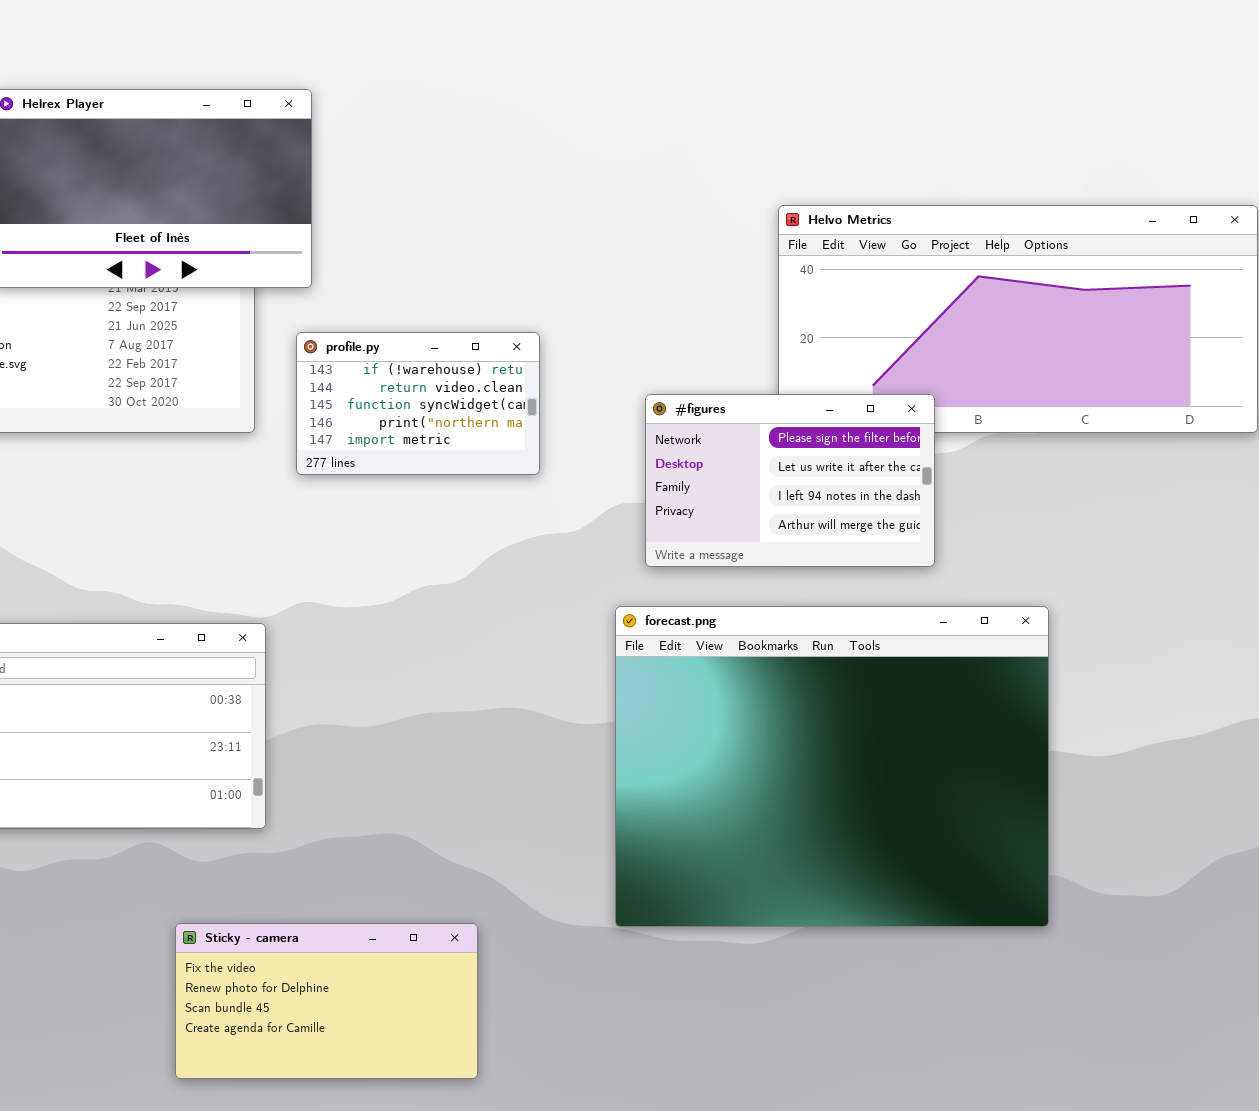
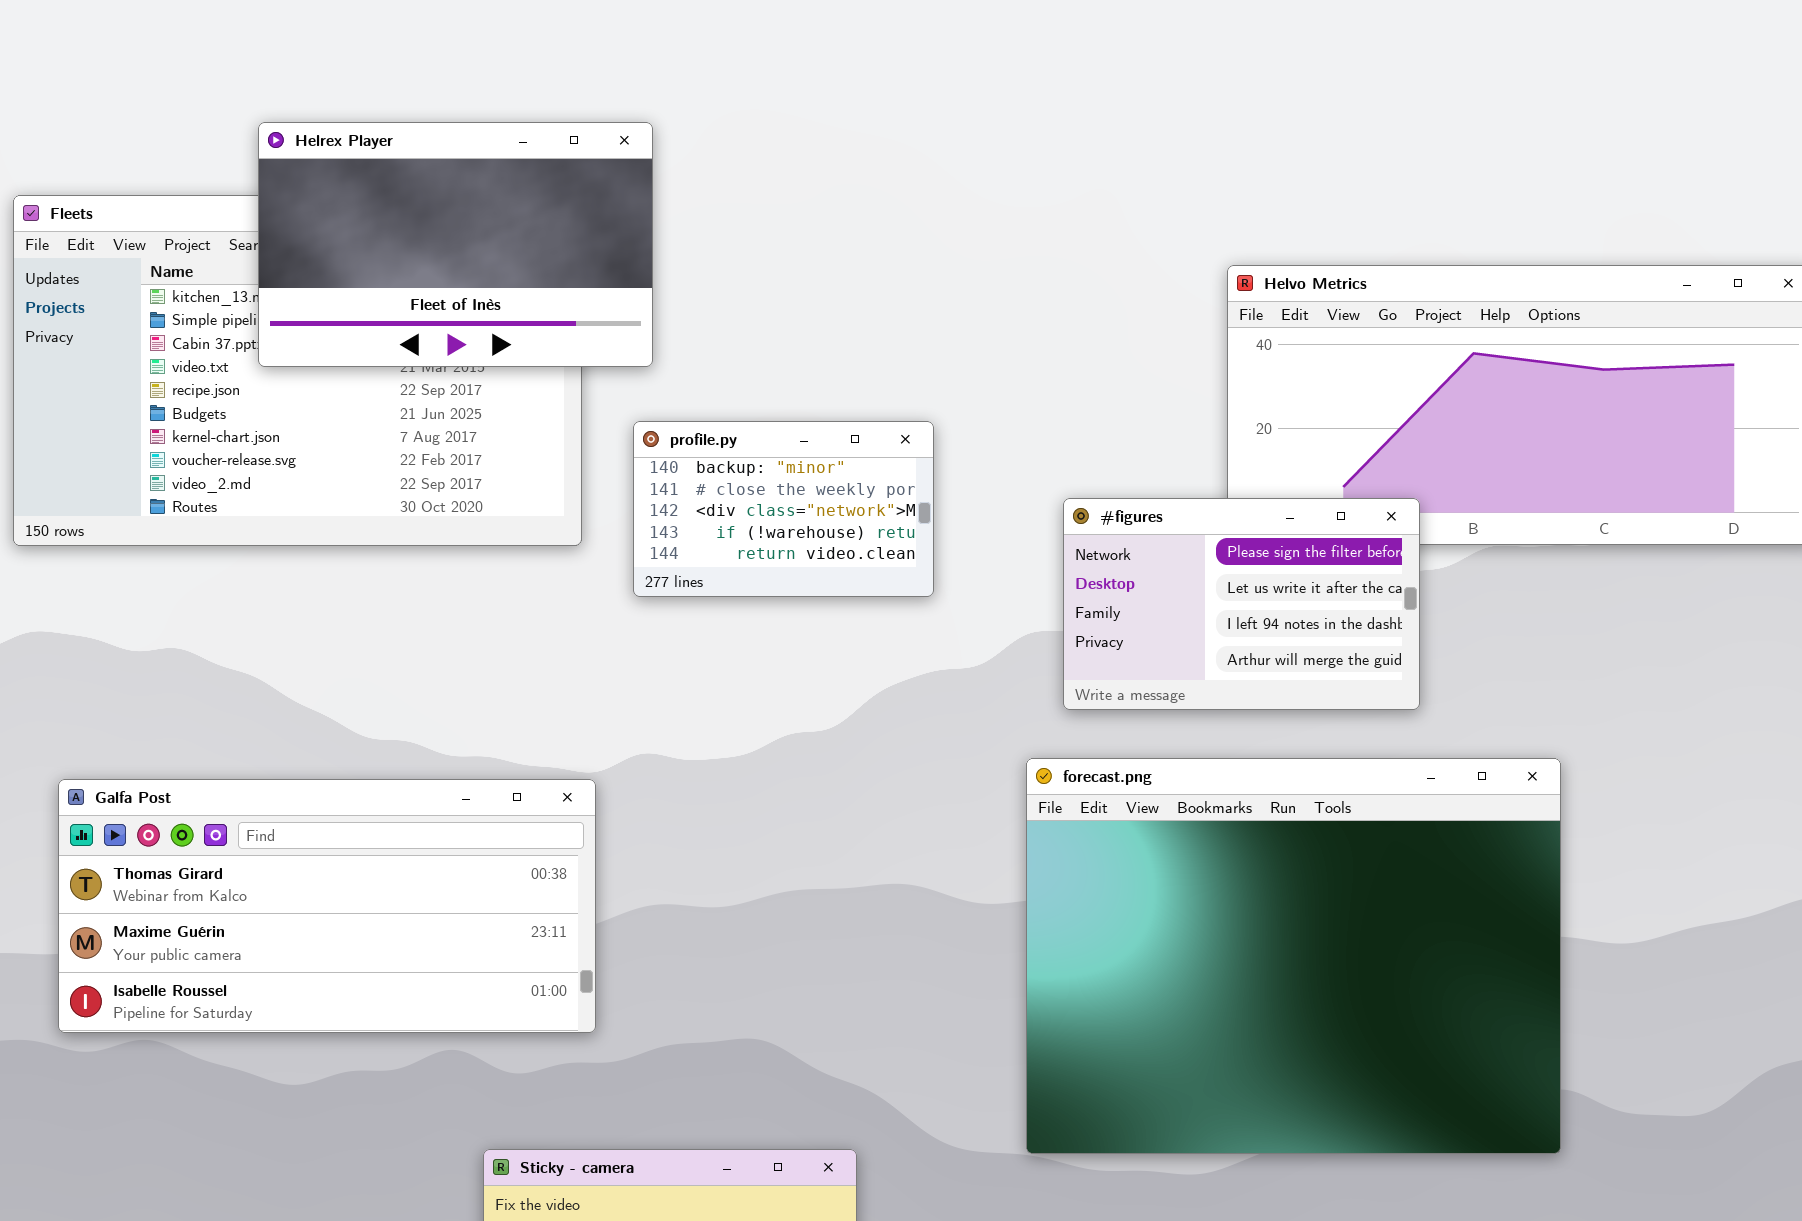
profile.py: [296,332,540,475] -> [633,421,934,597], scrolled up 3 rows

